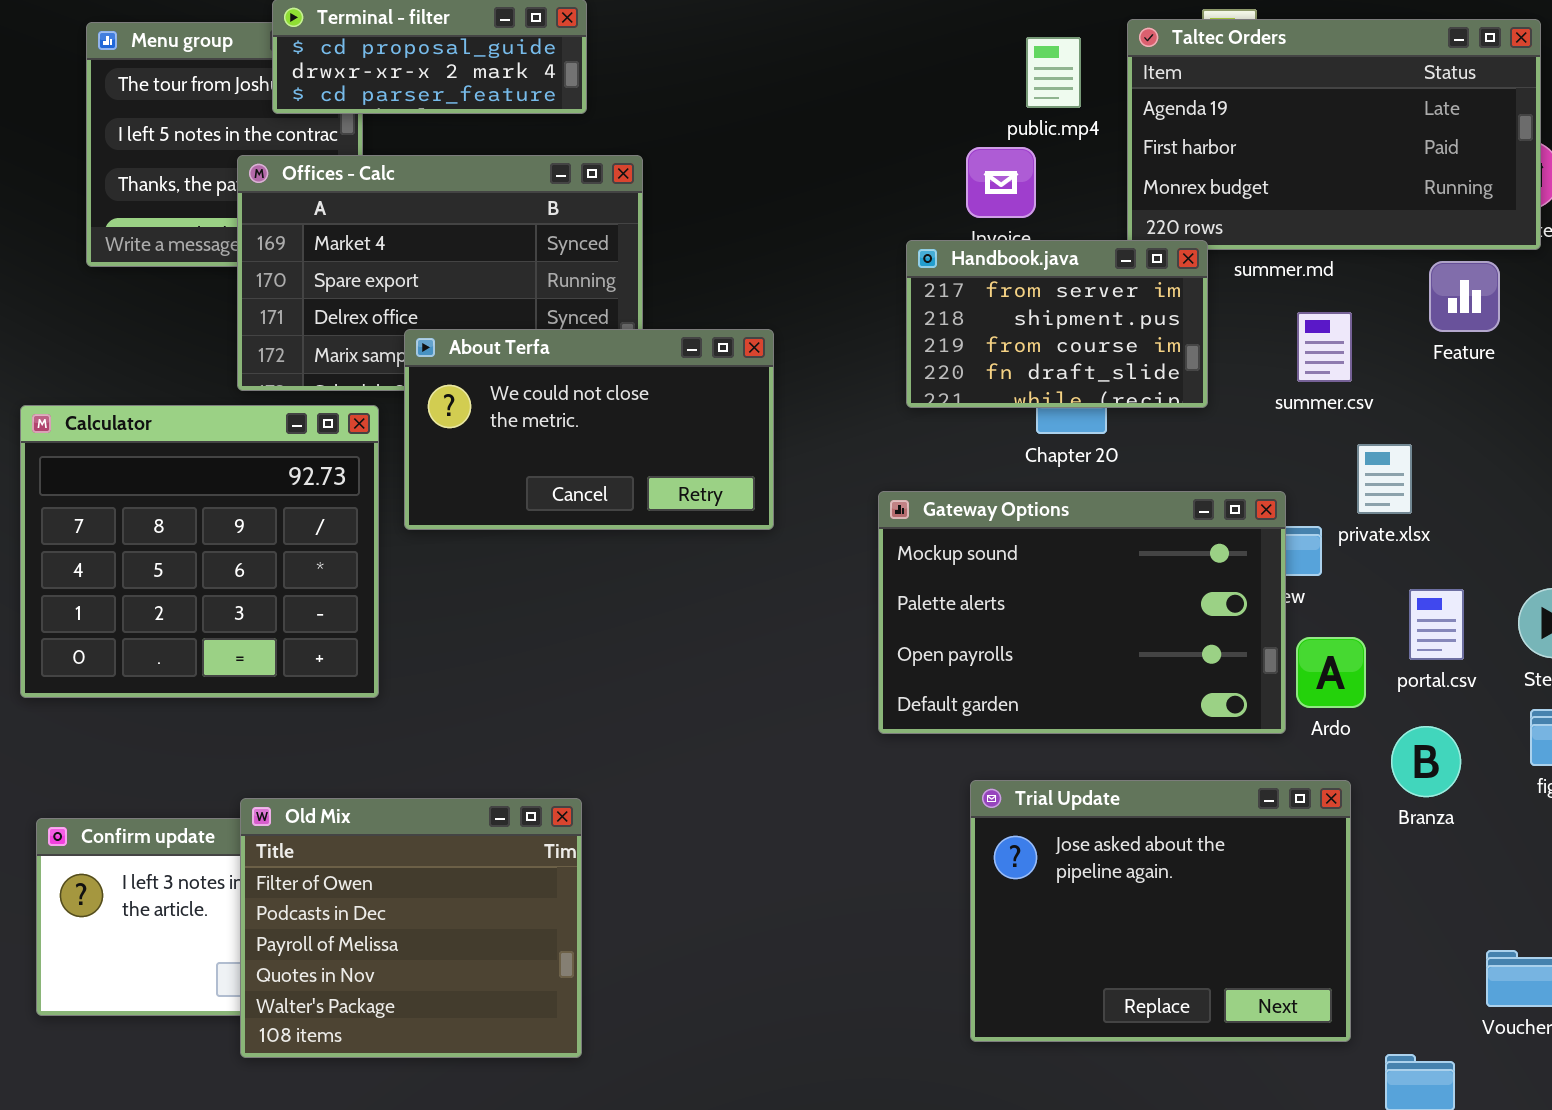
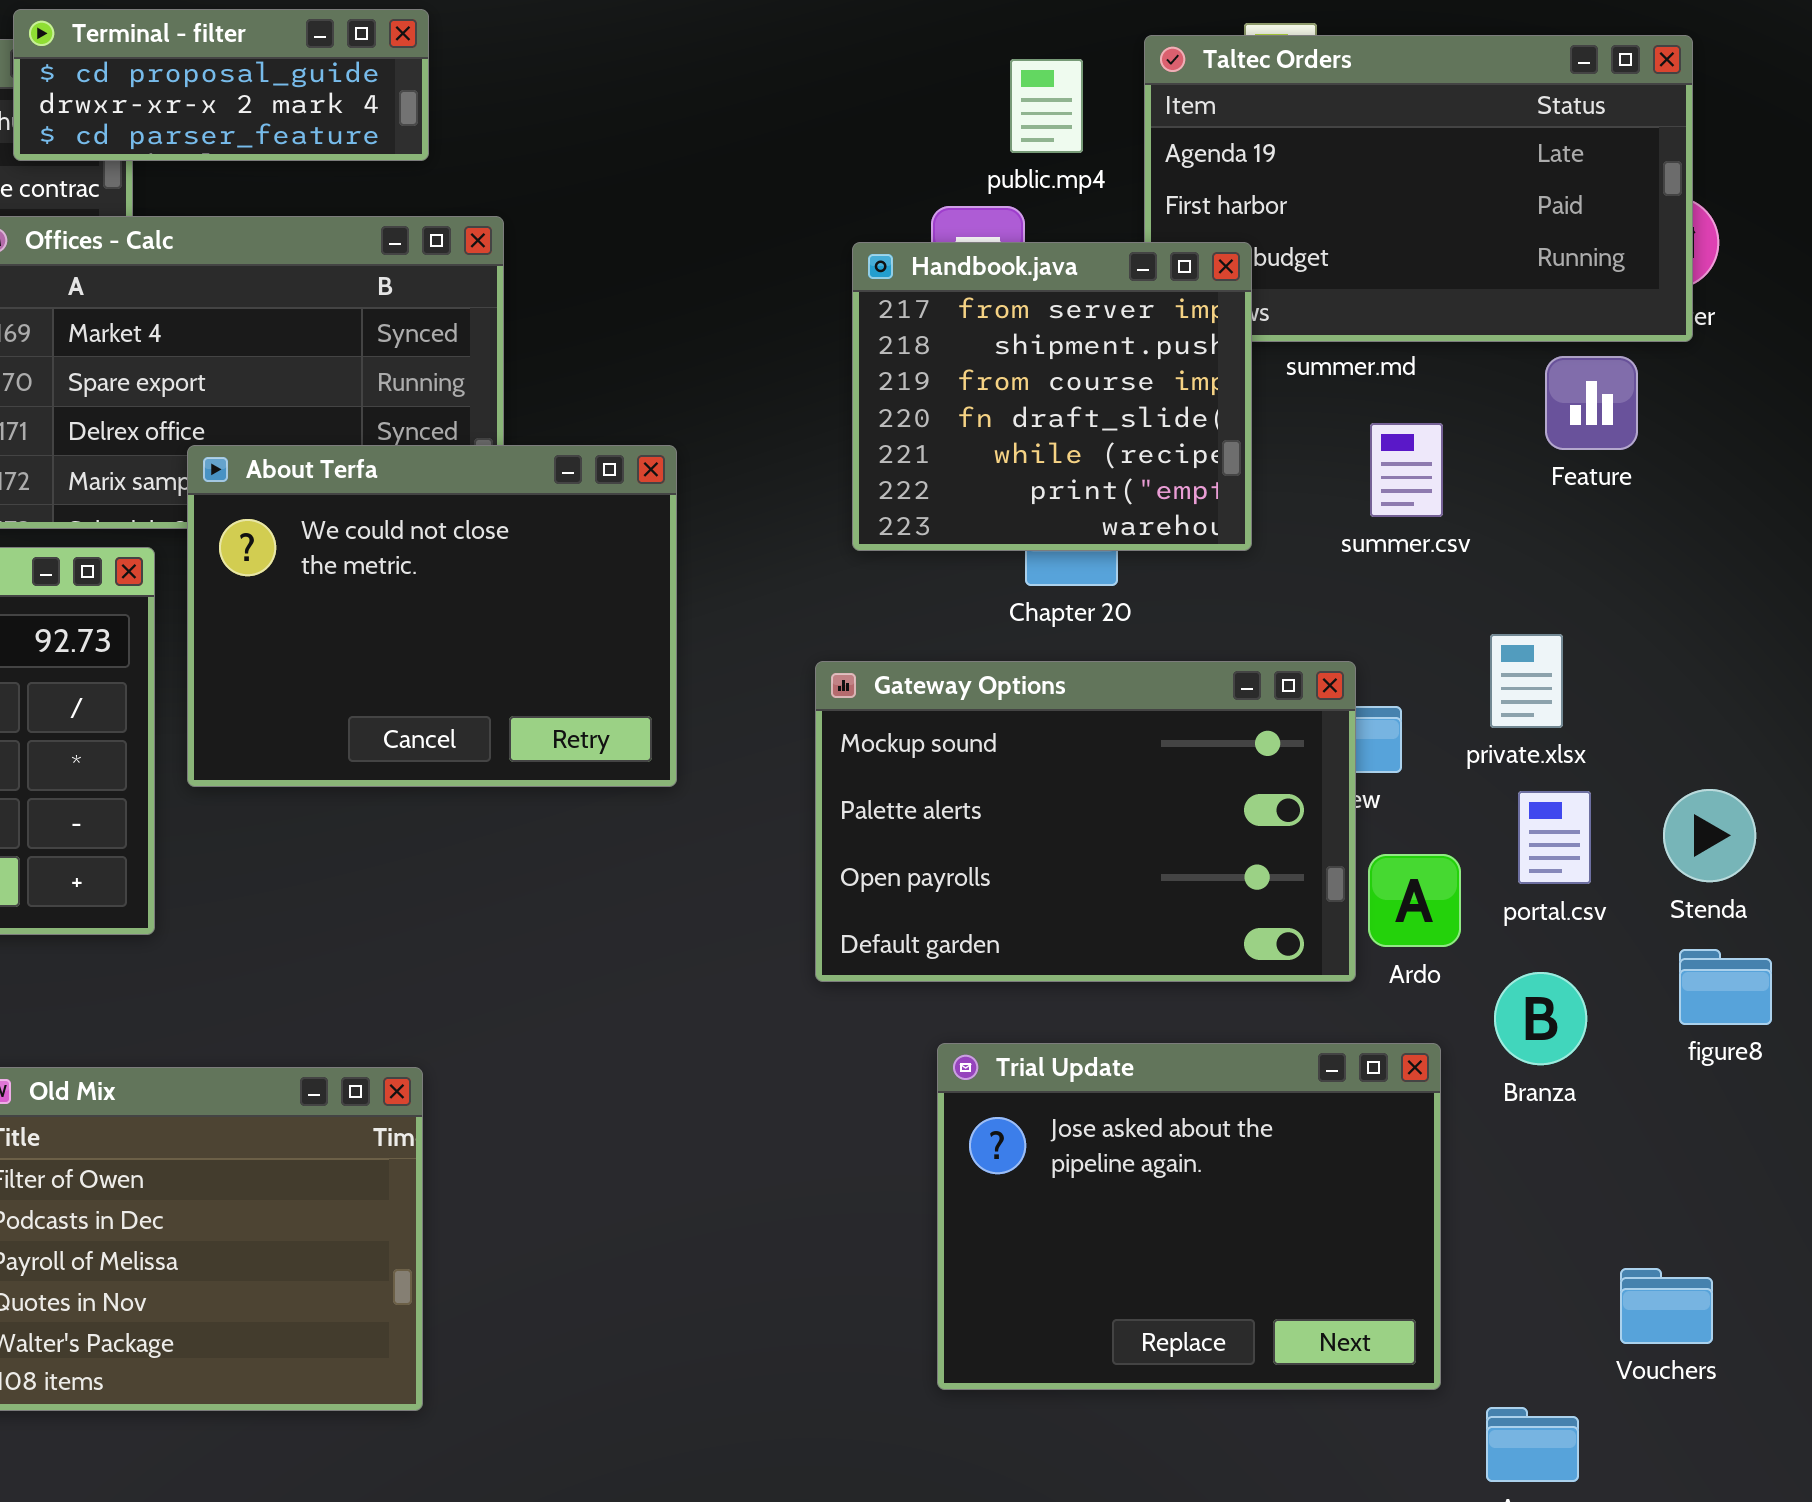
Handbook.java: [906,240,1208,408] -> [852,242,1252,551], resized
About Terfa: [404,329,774,530] -> [187,445,677,787], resized
private.xlsx: [1357,444,1412,514] -> [1490,634,1563,728], moved

